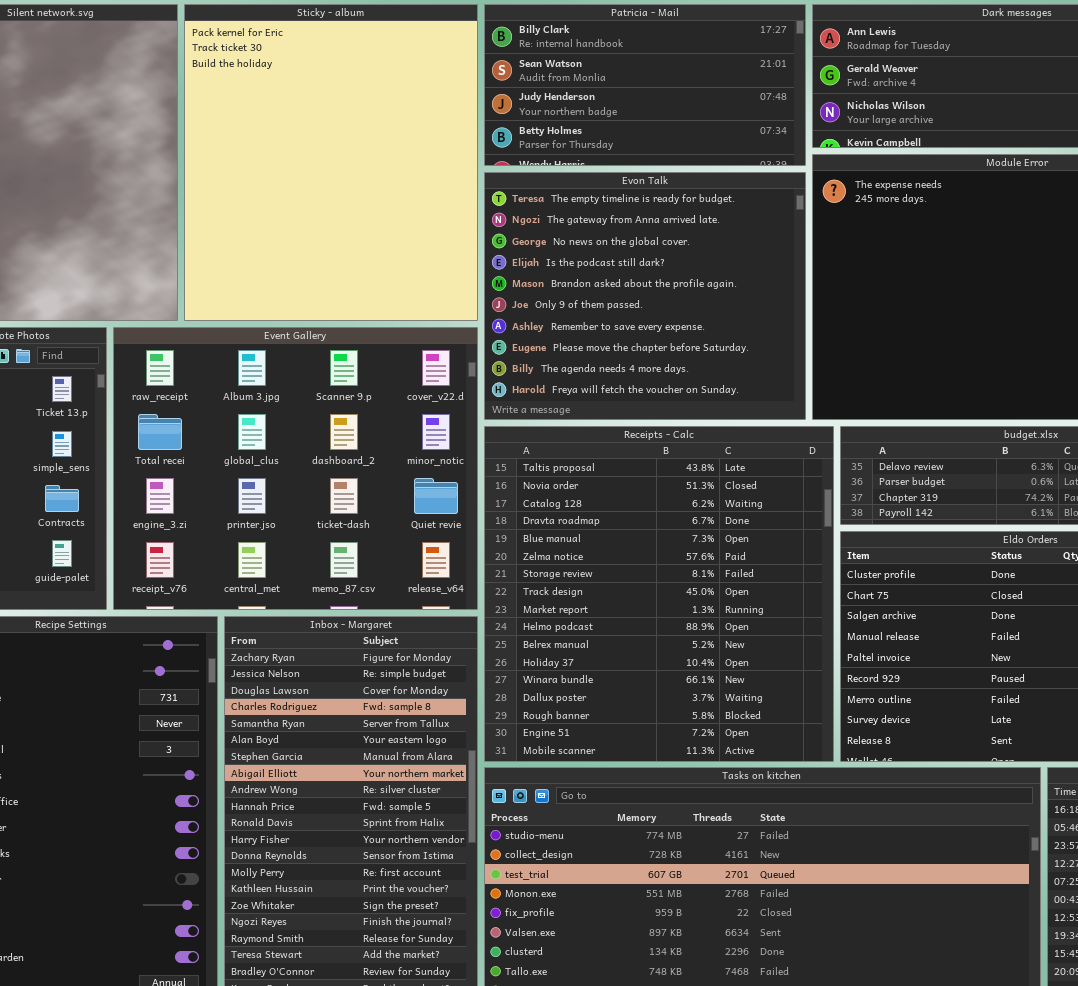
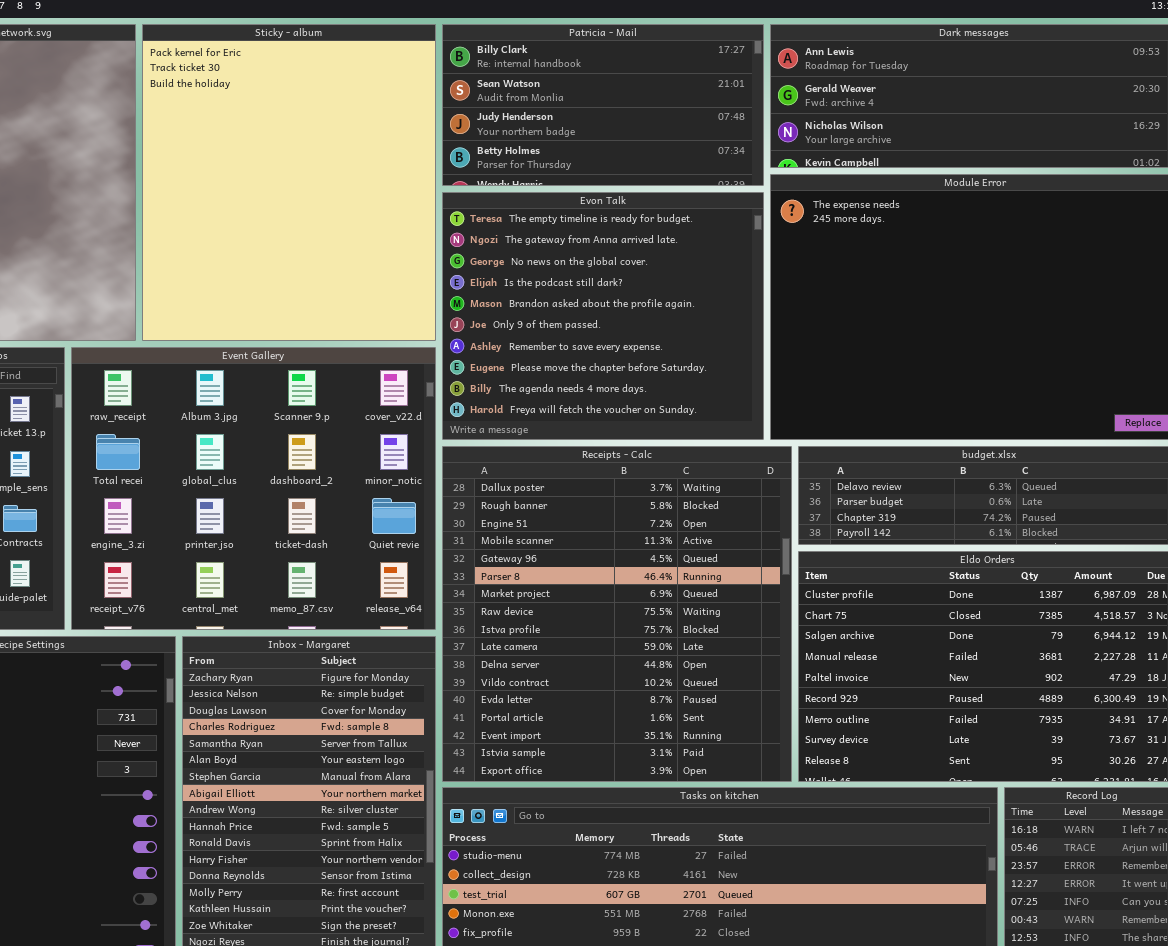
Receipts - Calc: [484,426,834,762] -> [442,446,792,782], scrolled down 13 rows

